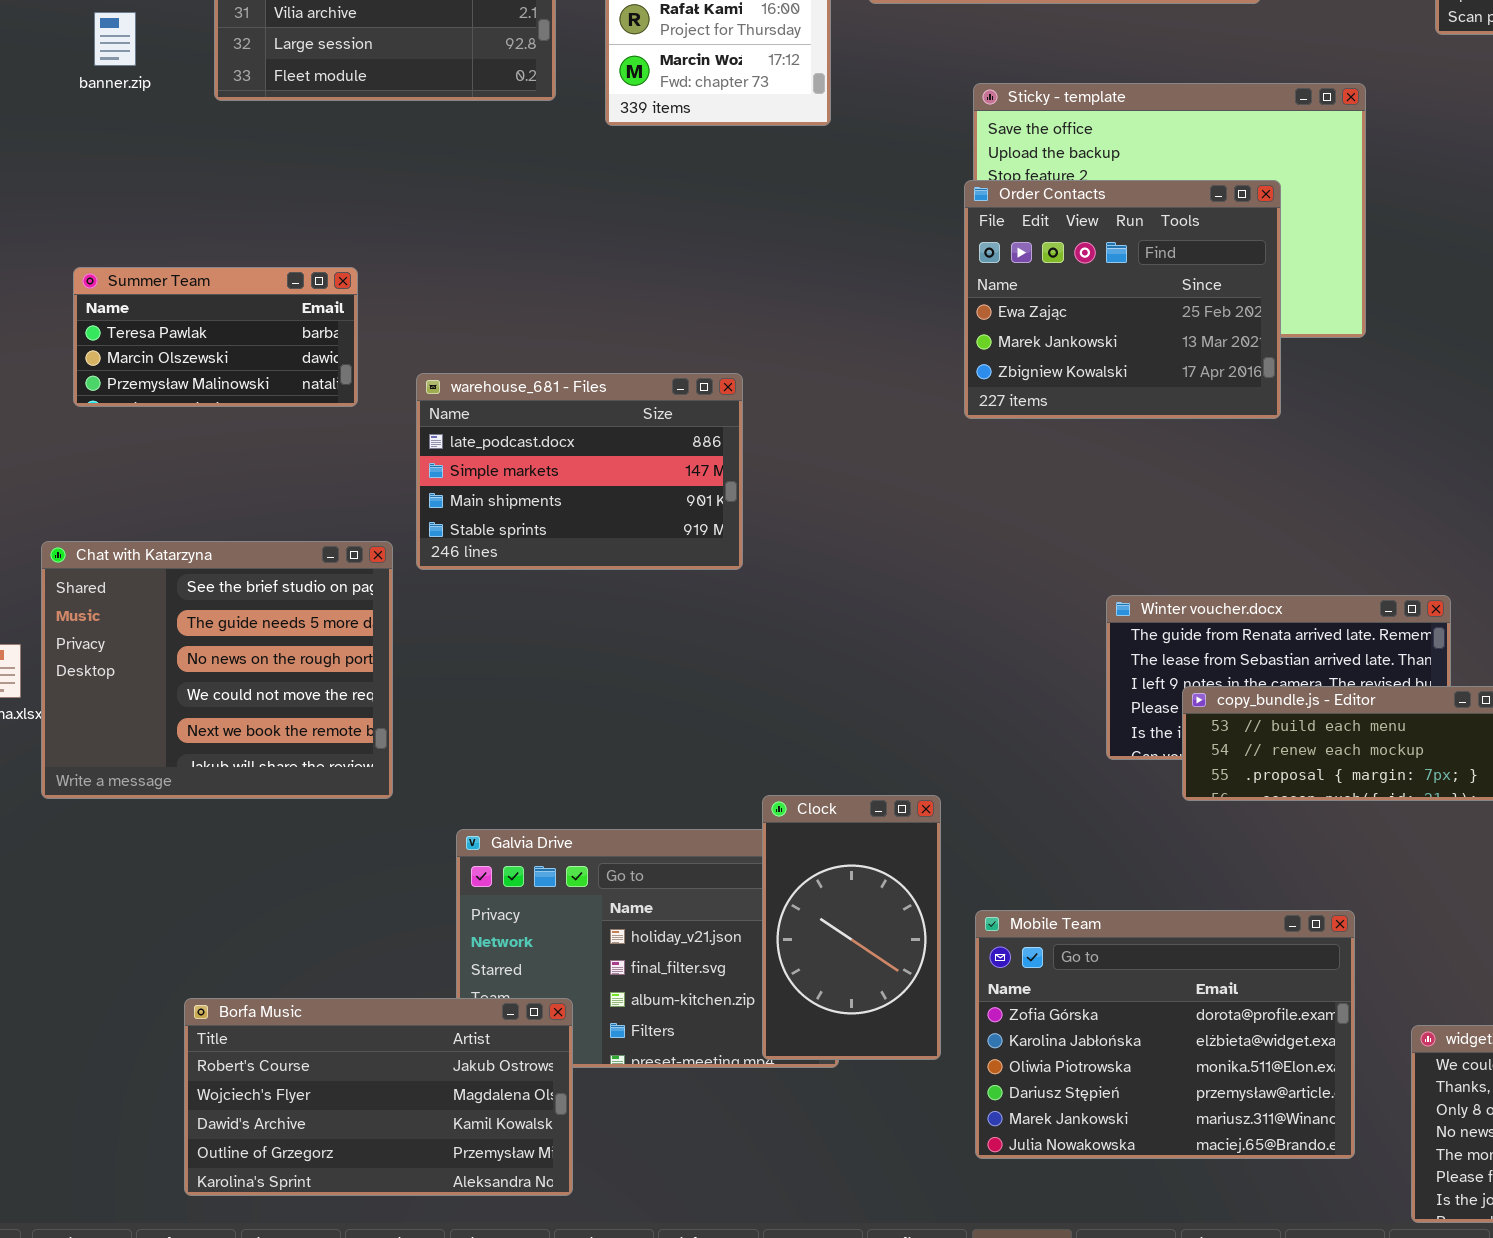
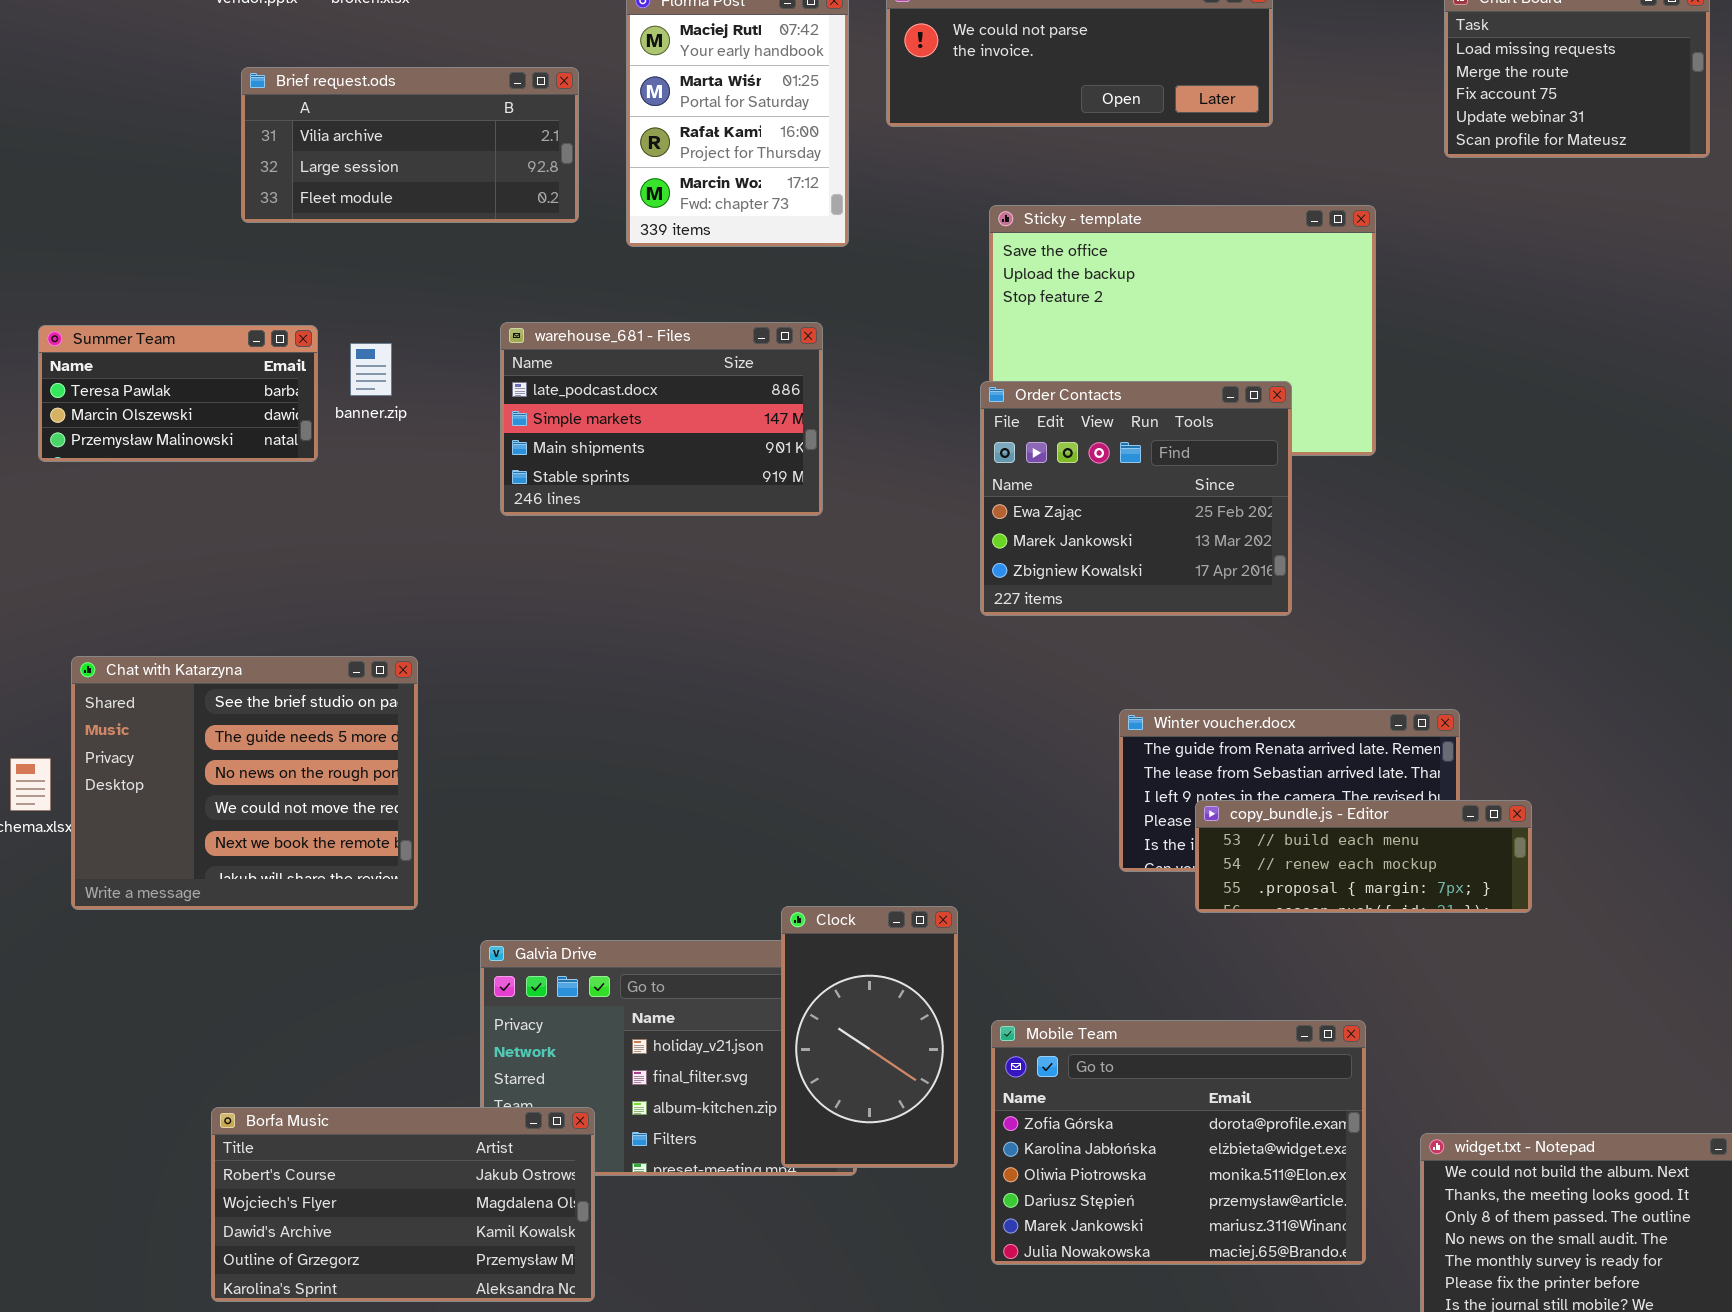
banner.zip: [94,12,136,66] -> [350,343,392,396], moved
Order Contacts: [964,180,1281,419] -> [980,381,1292,616], moved
Summer Team: [73,267,358,407] -> [38,325,318,462], moved
warehouse_681 - Files: [416,373,743,570] -> [500,322,823,516], moved

